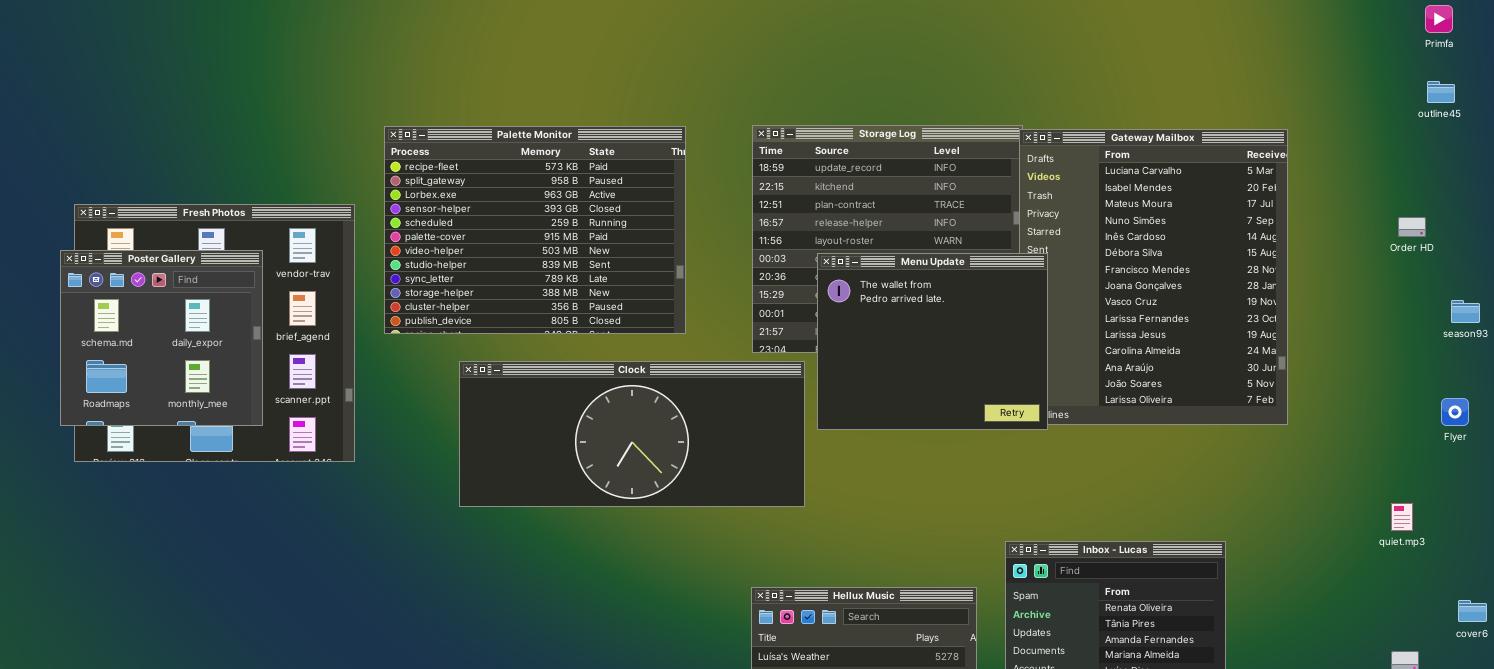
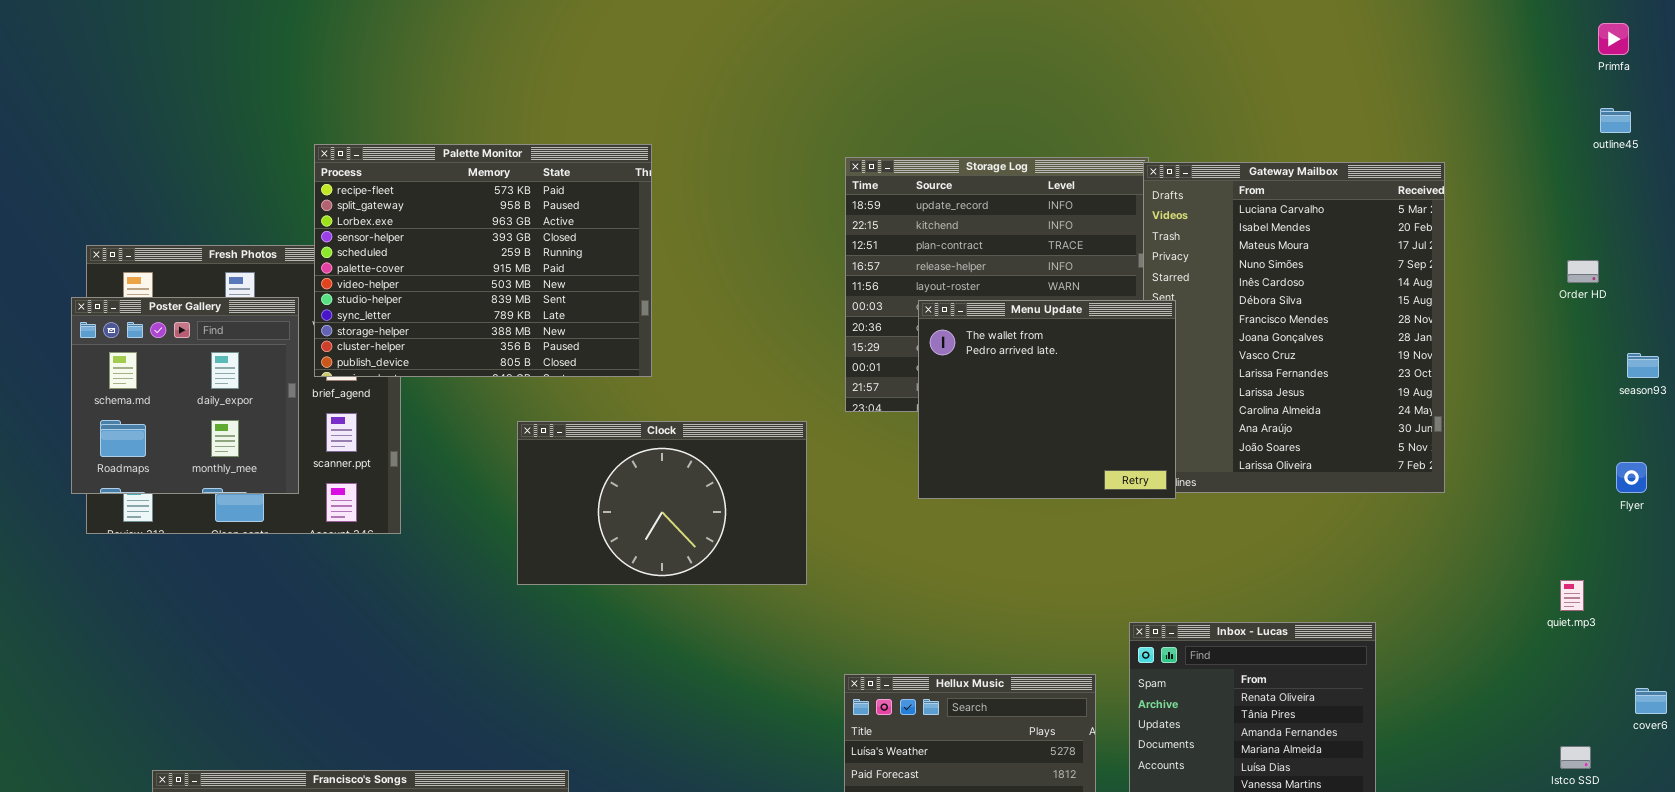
Palette Monitor: [384,126,686,334] -> [314,144,652,377], moved
Clock: [459,361,805,507] -> [517,421,807,585], resized

